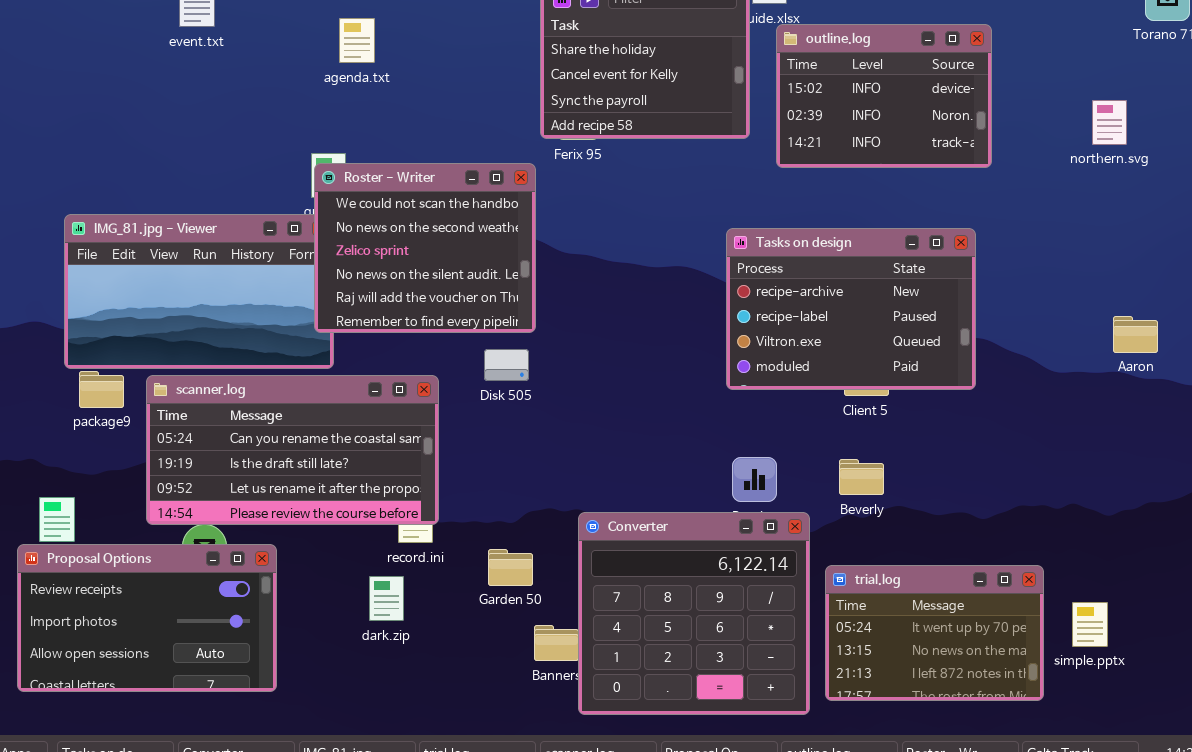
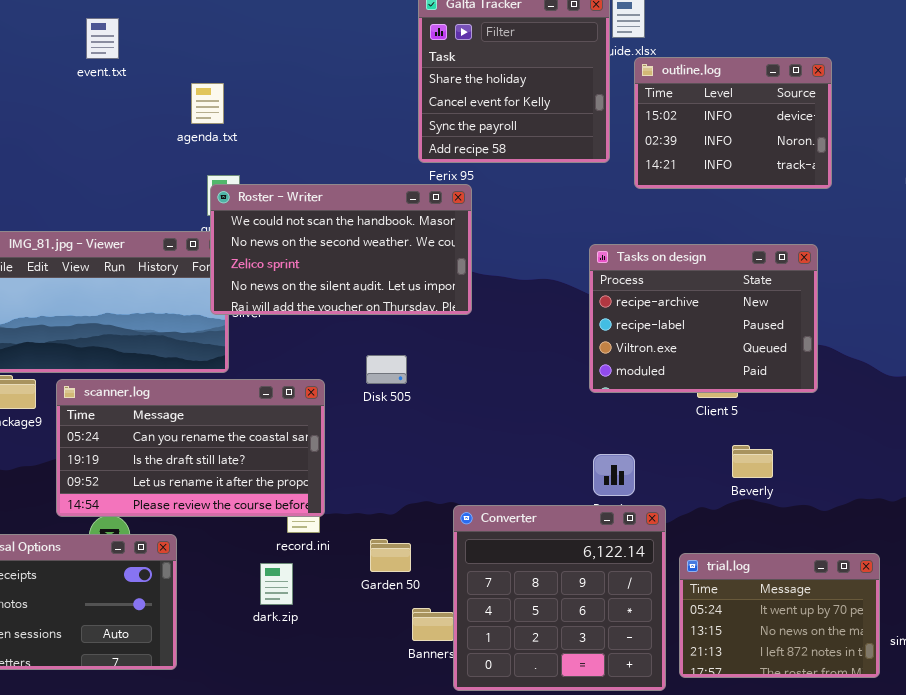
agenda.txt: [339,18,375,63] -> [191,83,224,124], moved
Roster - Writer: [314,163,536,333] -> [210,184,472,315], resized
Beverly: [839,459,884,495] -> [732,445,773,478], moved

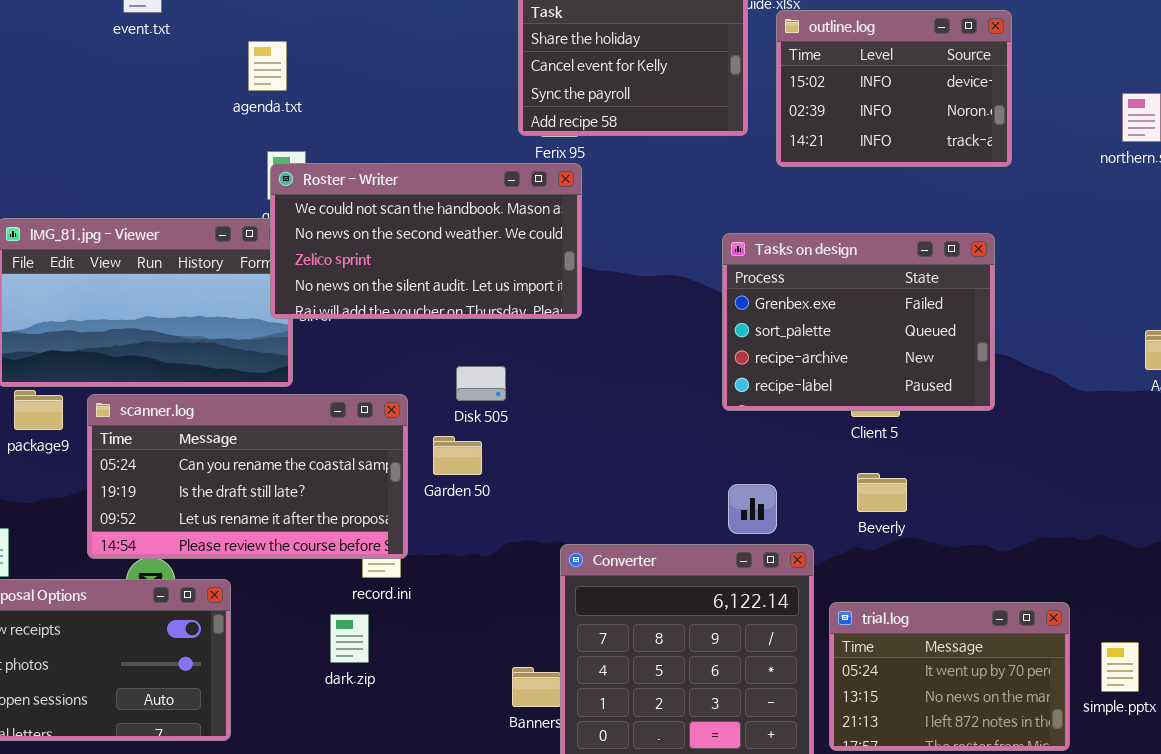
Tasks on design: [589,244,818,393] -> [722,233,995,411], scrolled up 2 rows
Beverly: [732,445,773,478] -> [857,473,907,512], moved
Garden 50: [370,539,411,572] -> [433,436,482,475], moved

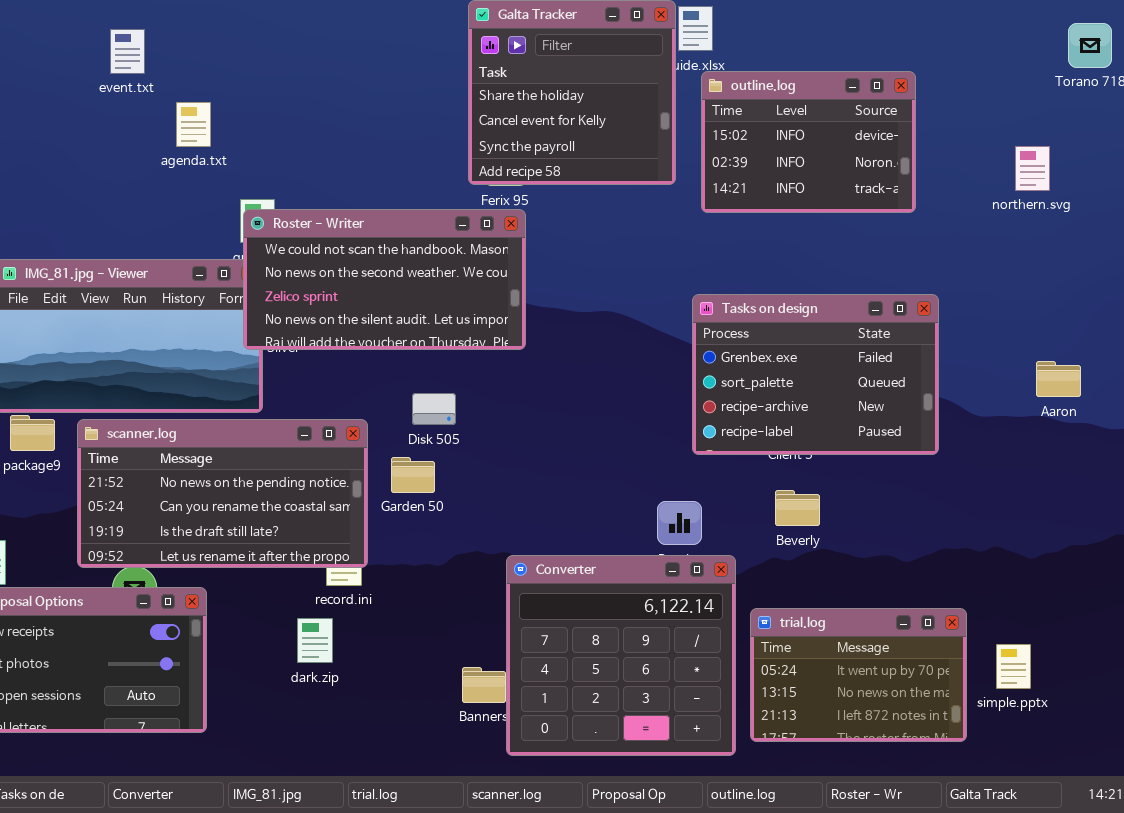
agenda.txt: [248,41,287,91] -> [176,102,211,147], moved
Tasks on design: [722,233,995,411] -> [692,294,939,455], moved
scanner.log: [87,394,408,559] -> [77,419,368,568], scrolled up 1 row

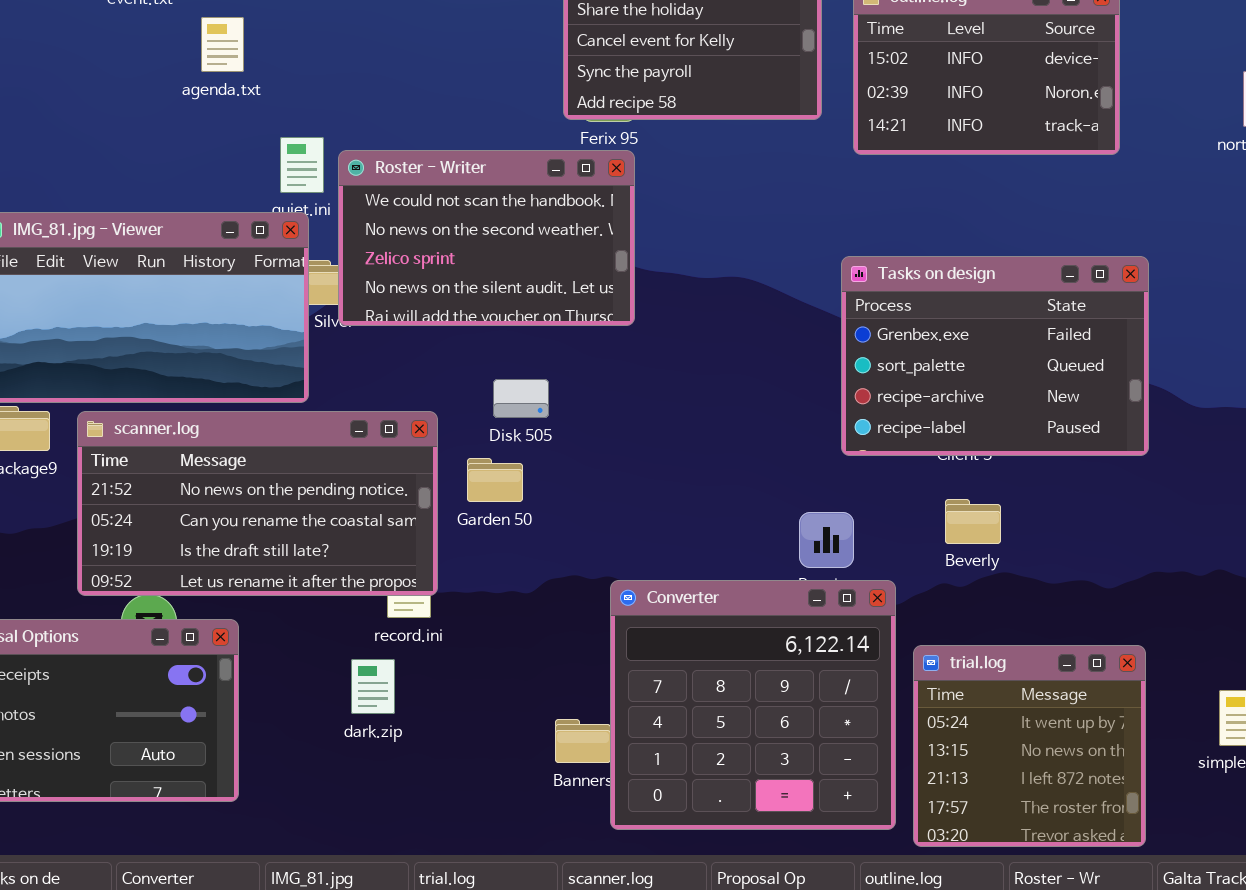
Roster - Writer: [243,209,526,350] -> [338,150,635,326], resized
trial.log: [750,608,967,742] -> [913,645,1146,847], resized

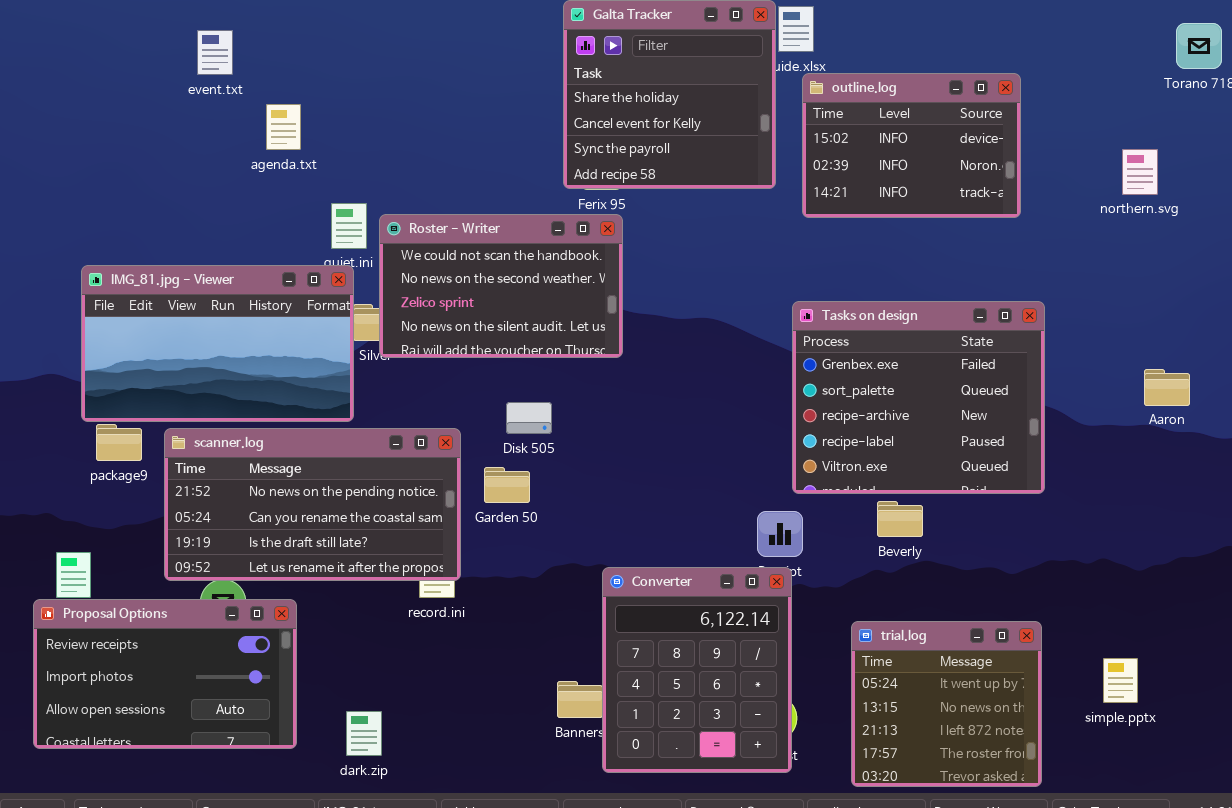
Tasks on design: [841,256,1149,456] -> [792,301,1045,494], resized
Converter: [610,580,896,830] -> [602,567,792,773], resized
dark.zip: [351,659,395,714] -> [346,711,382,756], moved

